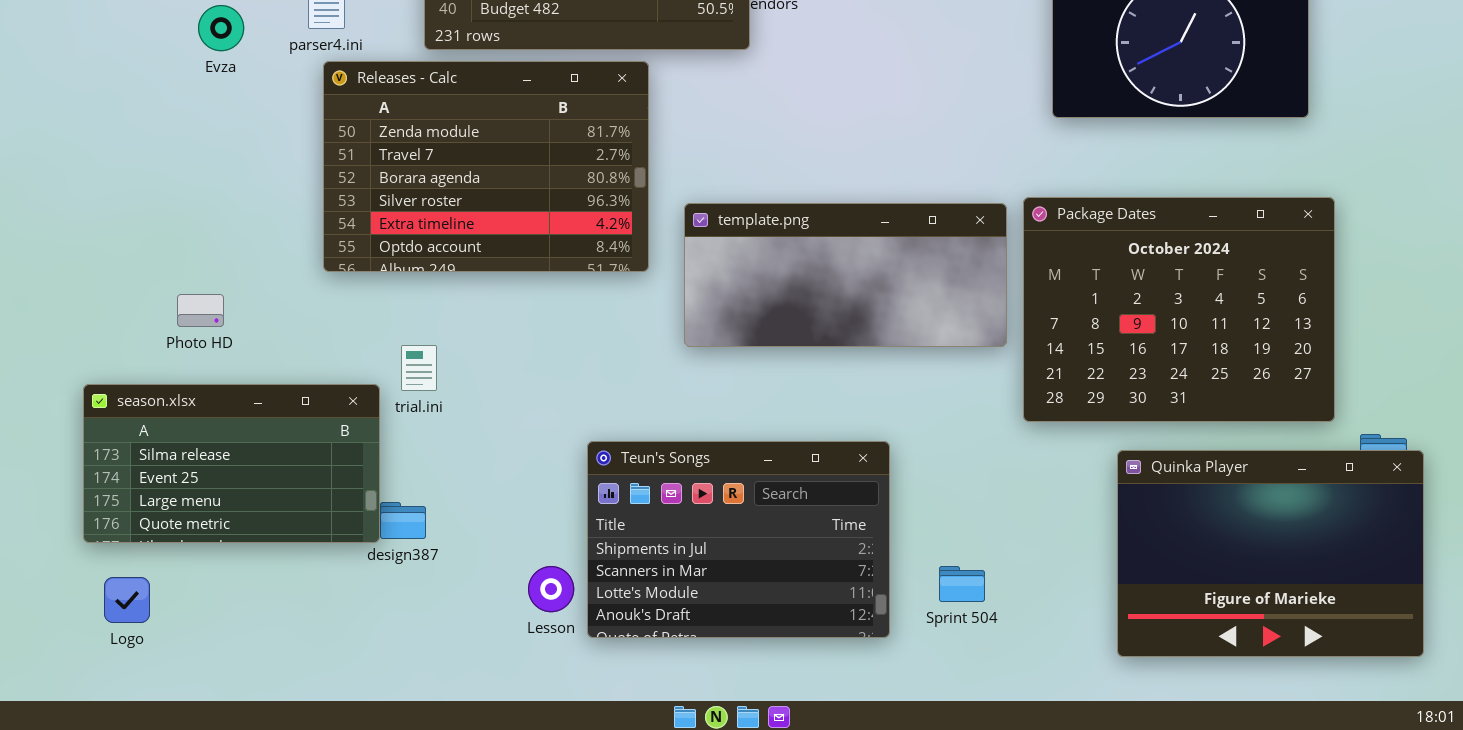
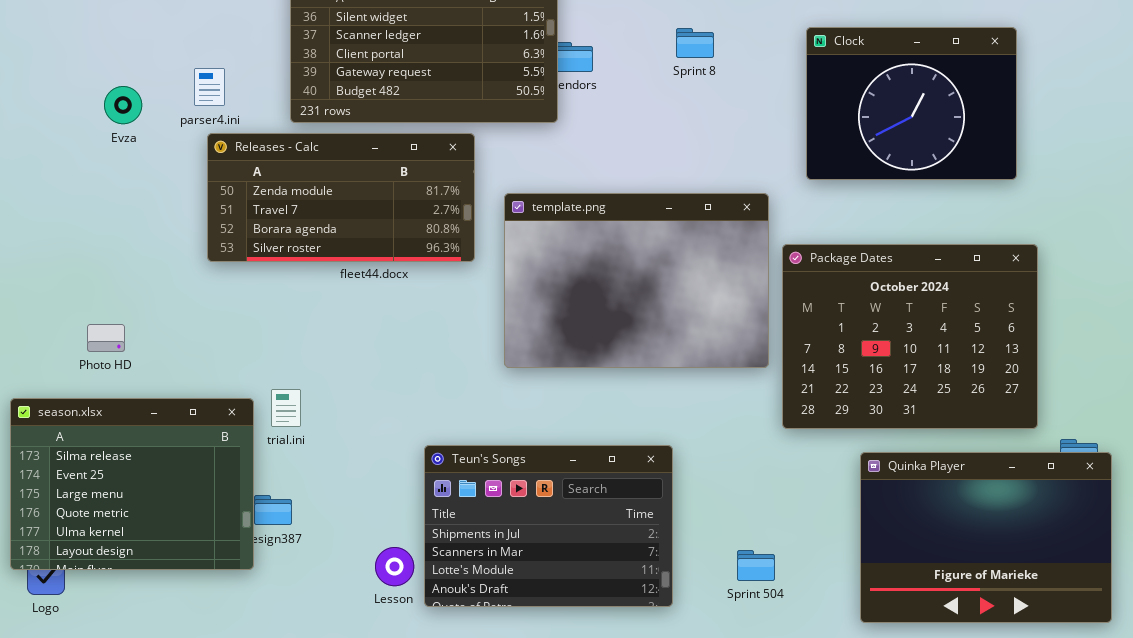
Releases - Calc: [323,61,649,272] -> [207,133,475,262], resized
template.png: [684,203,1007,347] -> [504,193,769,368], resized
trial.ini: [401,345,437,391] -> [271,389,301,427], moved
season.xlsx: [83,384,380,543] -> [10,398,254,570], resized
Sprint 504: [939,566,985,602] -> [737,550,775,581], moved

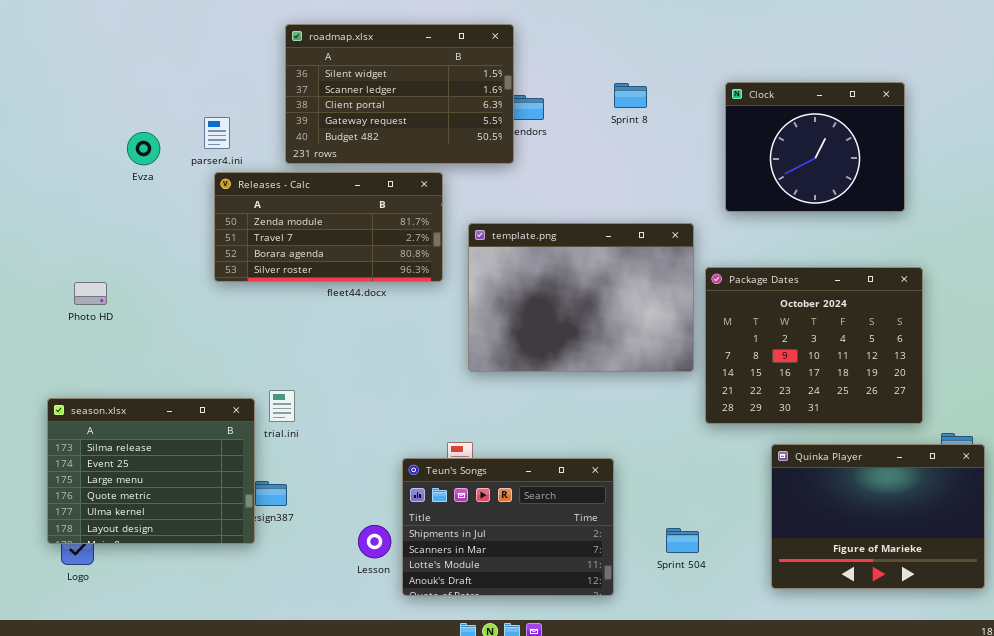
Photo HD: [87,324,125,352] -> [74,282,107,305], moved
Teun's Songs: [424,445,673,607] -> [402,458,614,596], moved

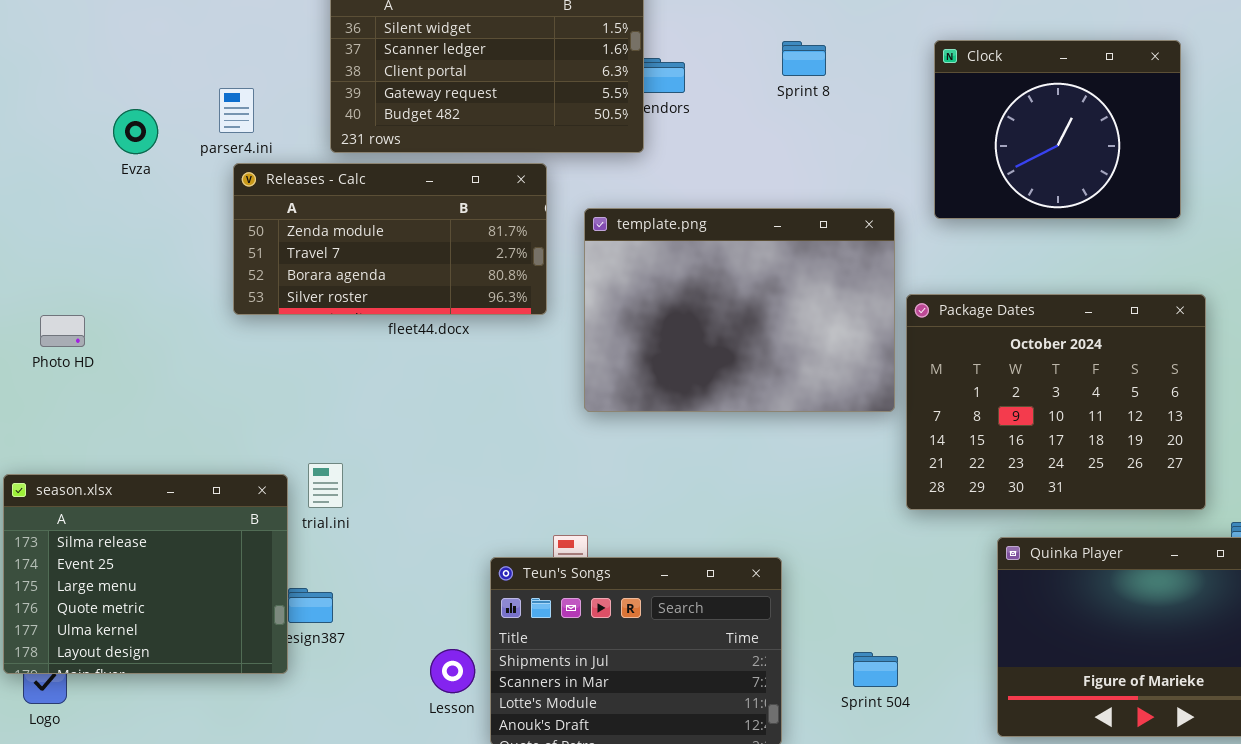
template.png: [468,223,694,372] -> [584,208,895,412], moved

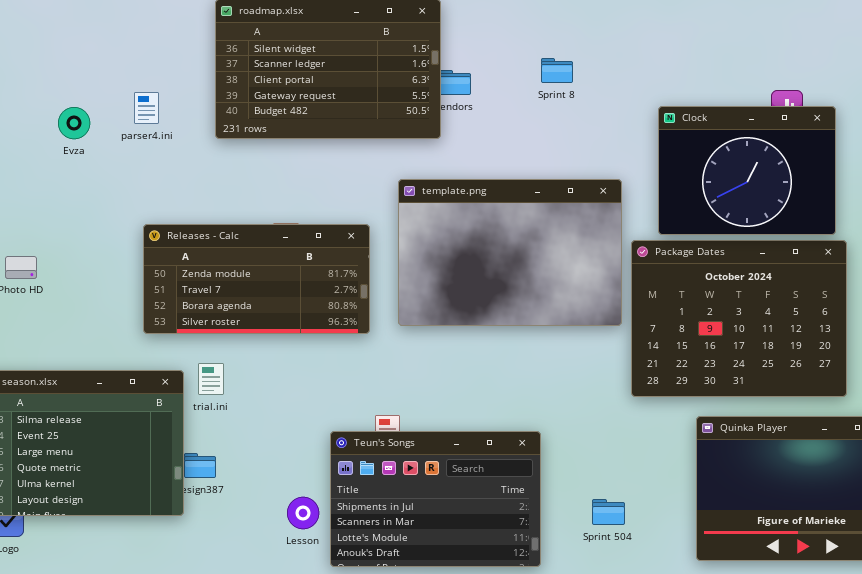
Clock: [934,40,1181,219] -> [658,106,836,235], moved
Releases - Calc: [233,163,547,315] -> [143,224,370,334], moved

